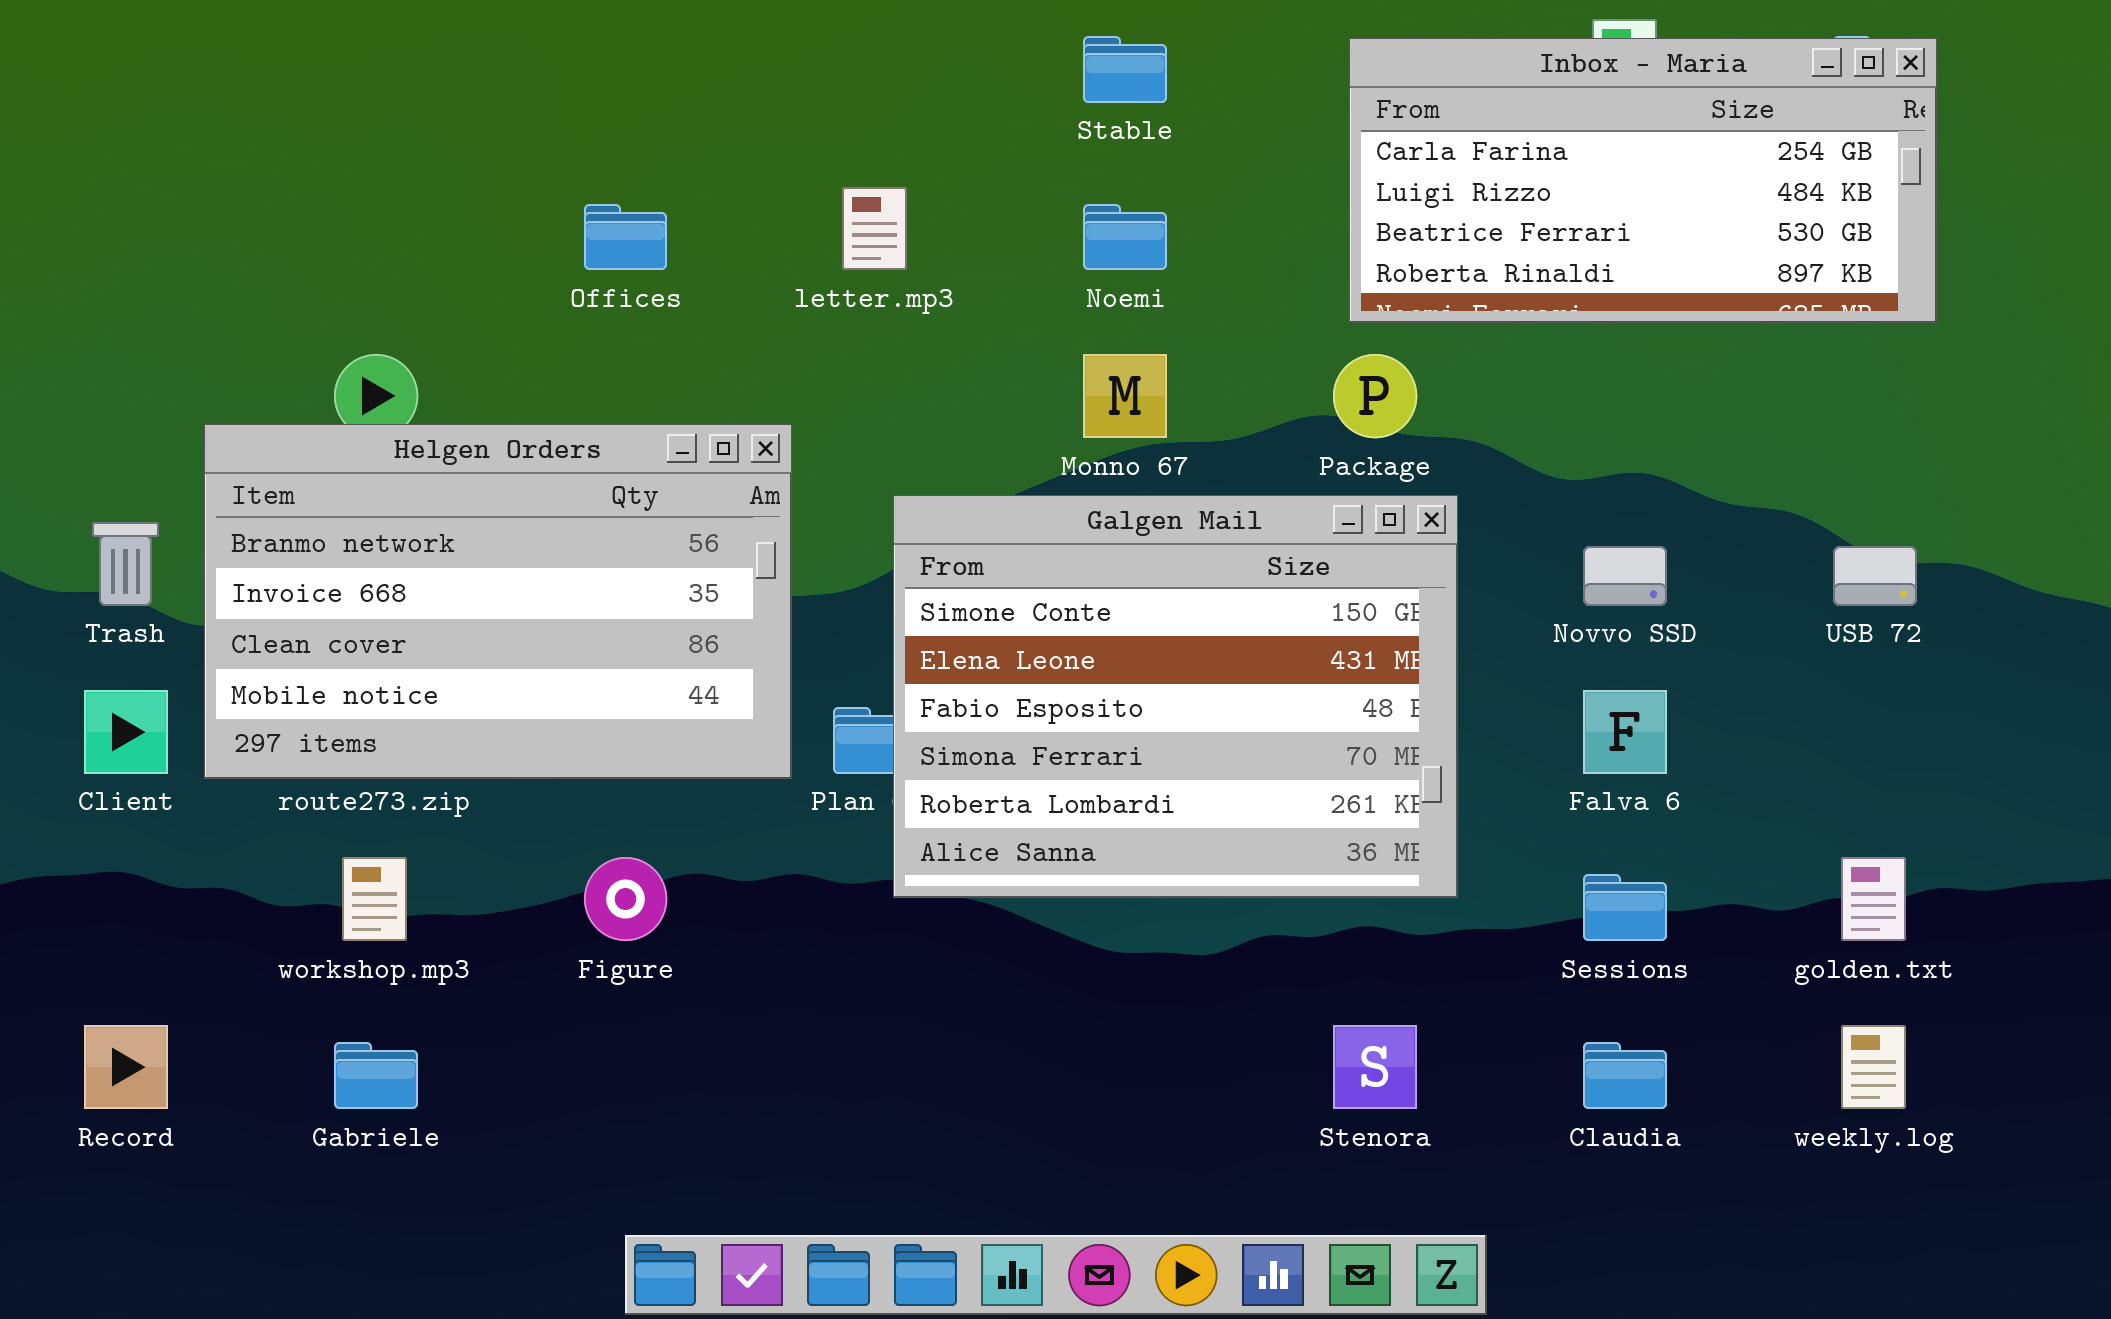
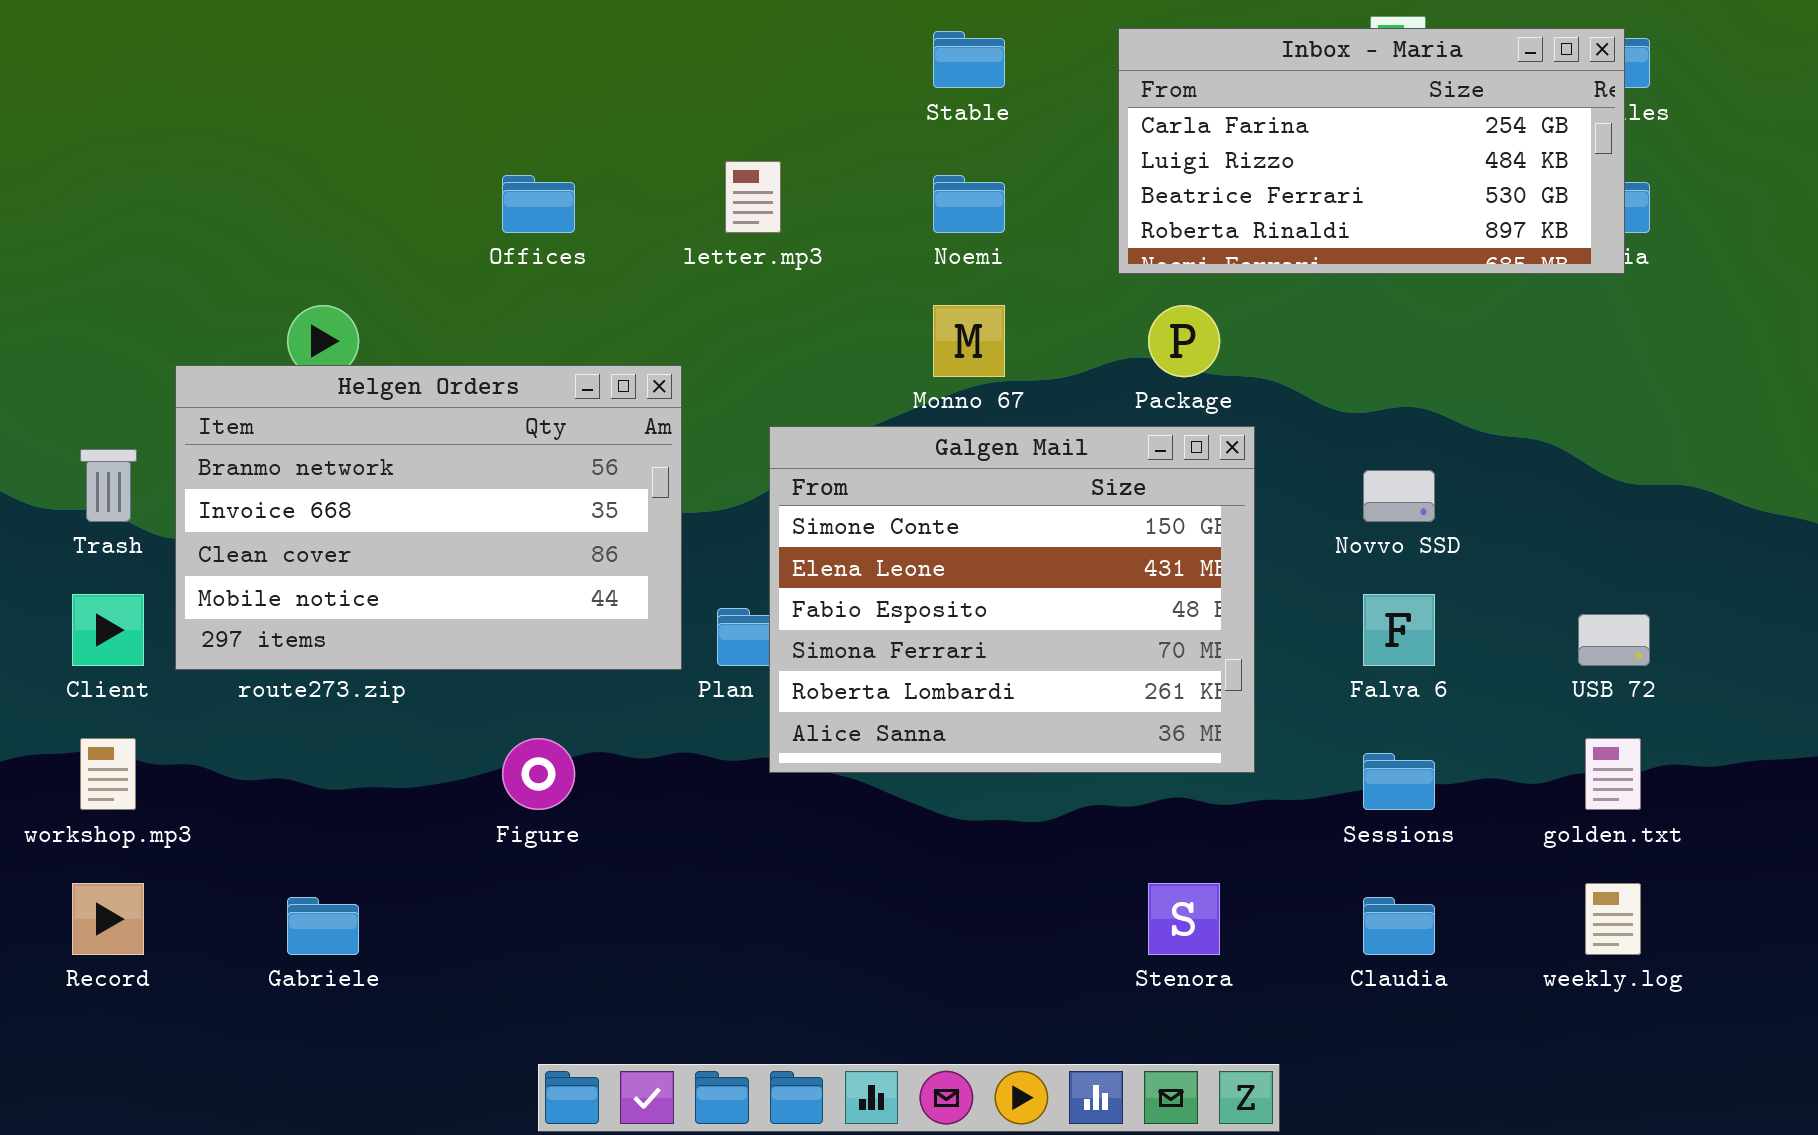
Inbox - Maria: [1349,38,1937,323] -> [1118,28,1625,274], moved
USB 72: [1833,546,1917,606] -> [1578,614,1650,666], moved
workshop.mp3: [342,857,407,941] -> [80,738,136,810], moved

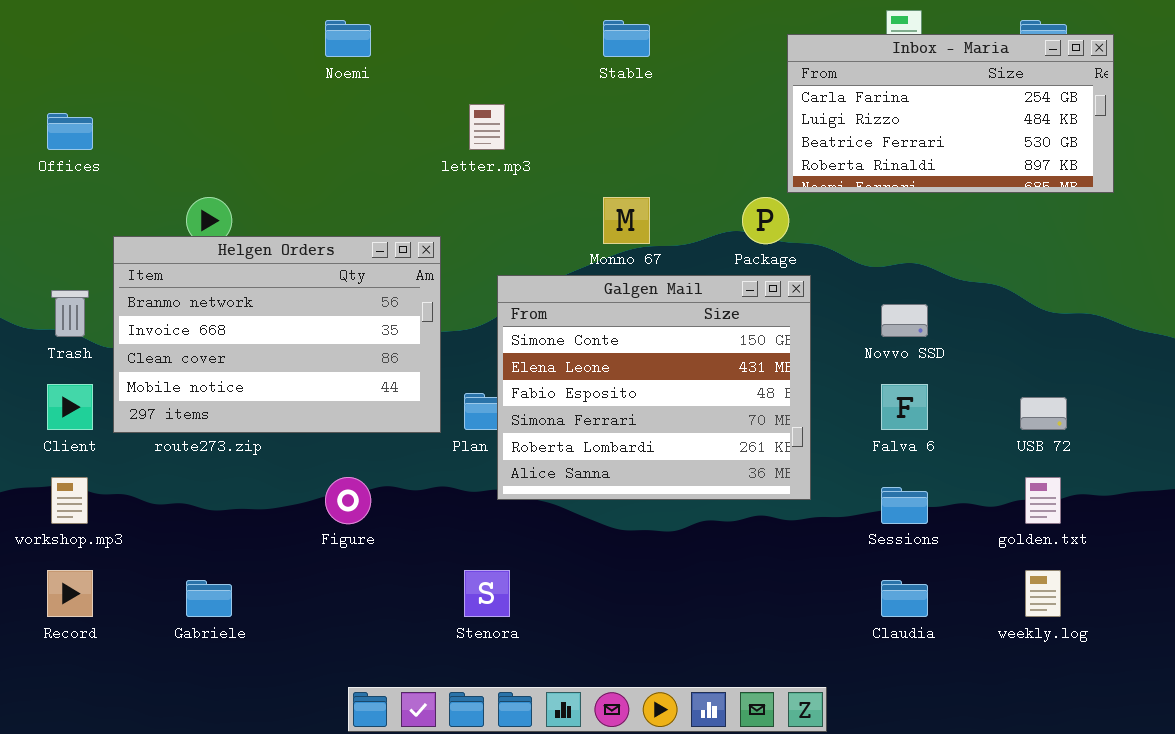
Inbox - Maria: [1118,28,1625,274] -> [787,34,1114,193], moved
Offices: [502,175,575,233] -> [47,113,93,150], moved
Noemi: [933,175,1005,233] -> [325,20,371,57], moved
Stenora: [1148,883,1220,955] -> [464,570,510,617], moved

